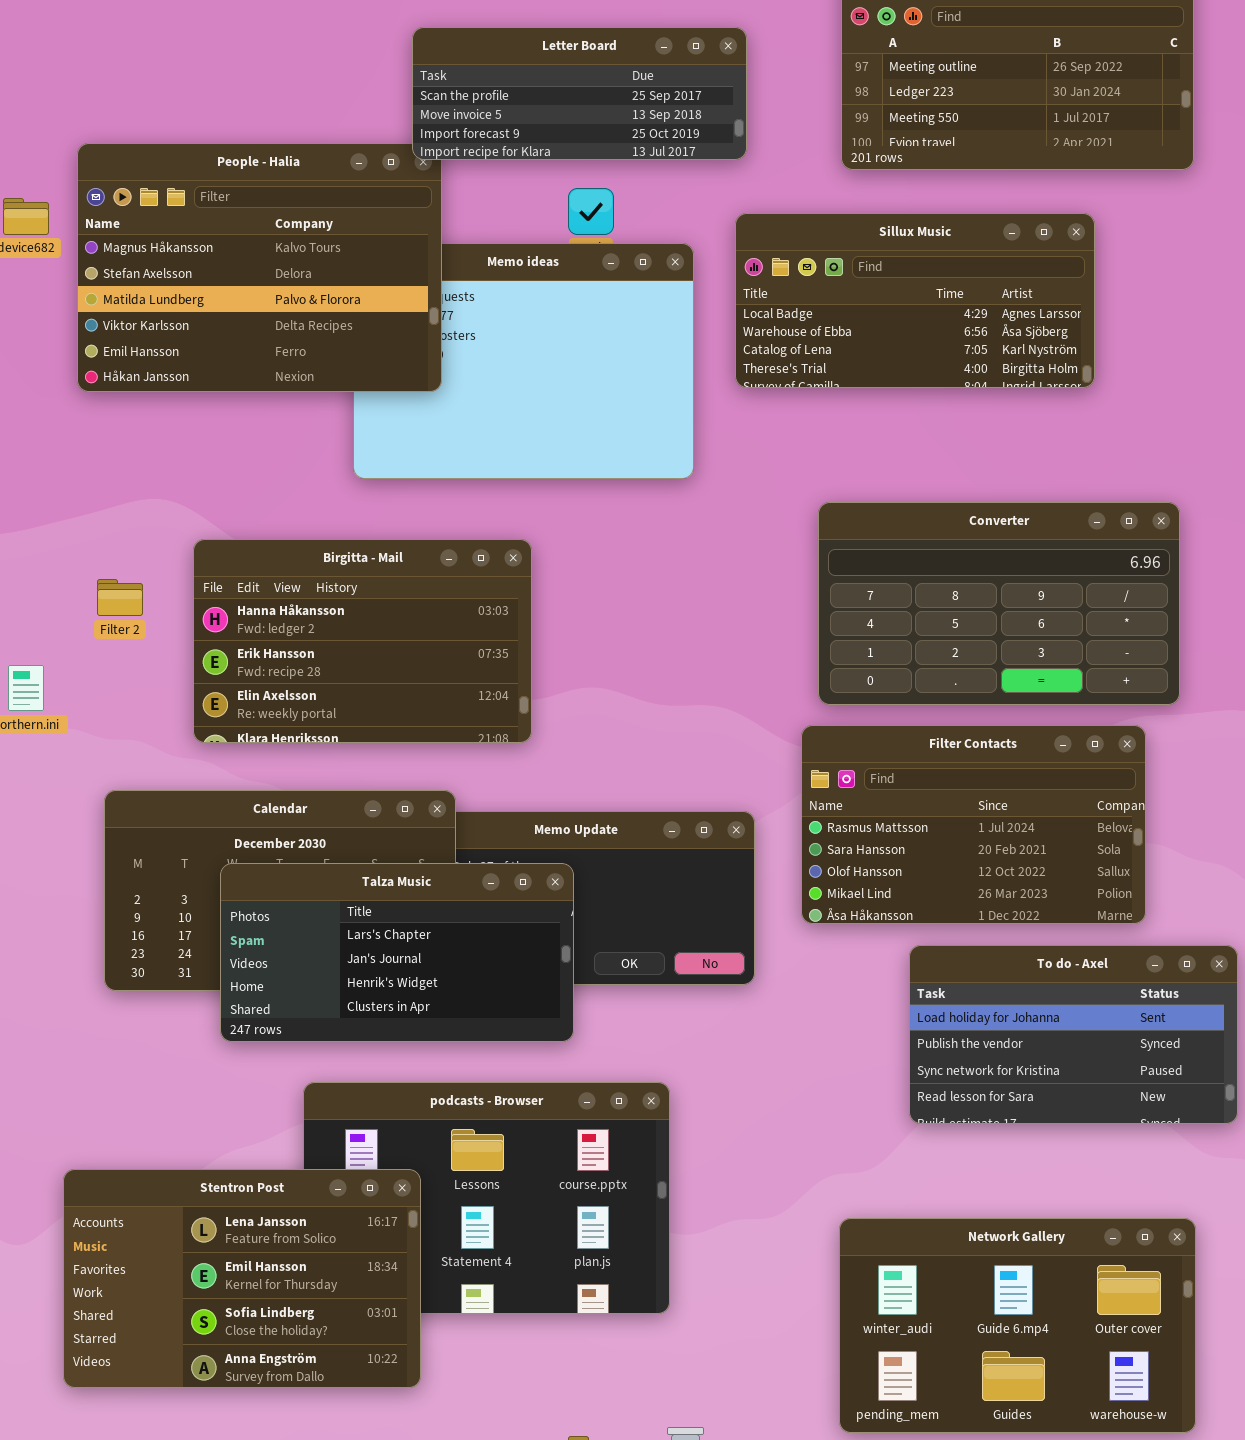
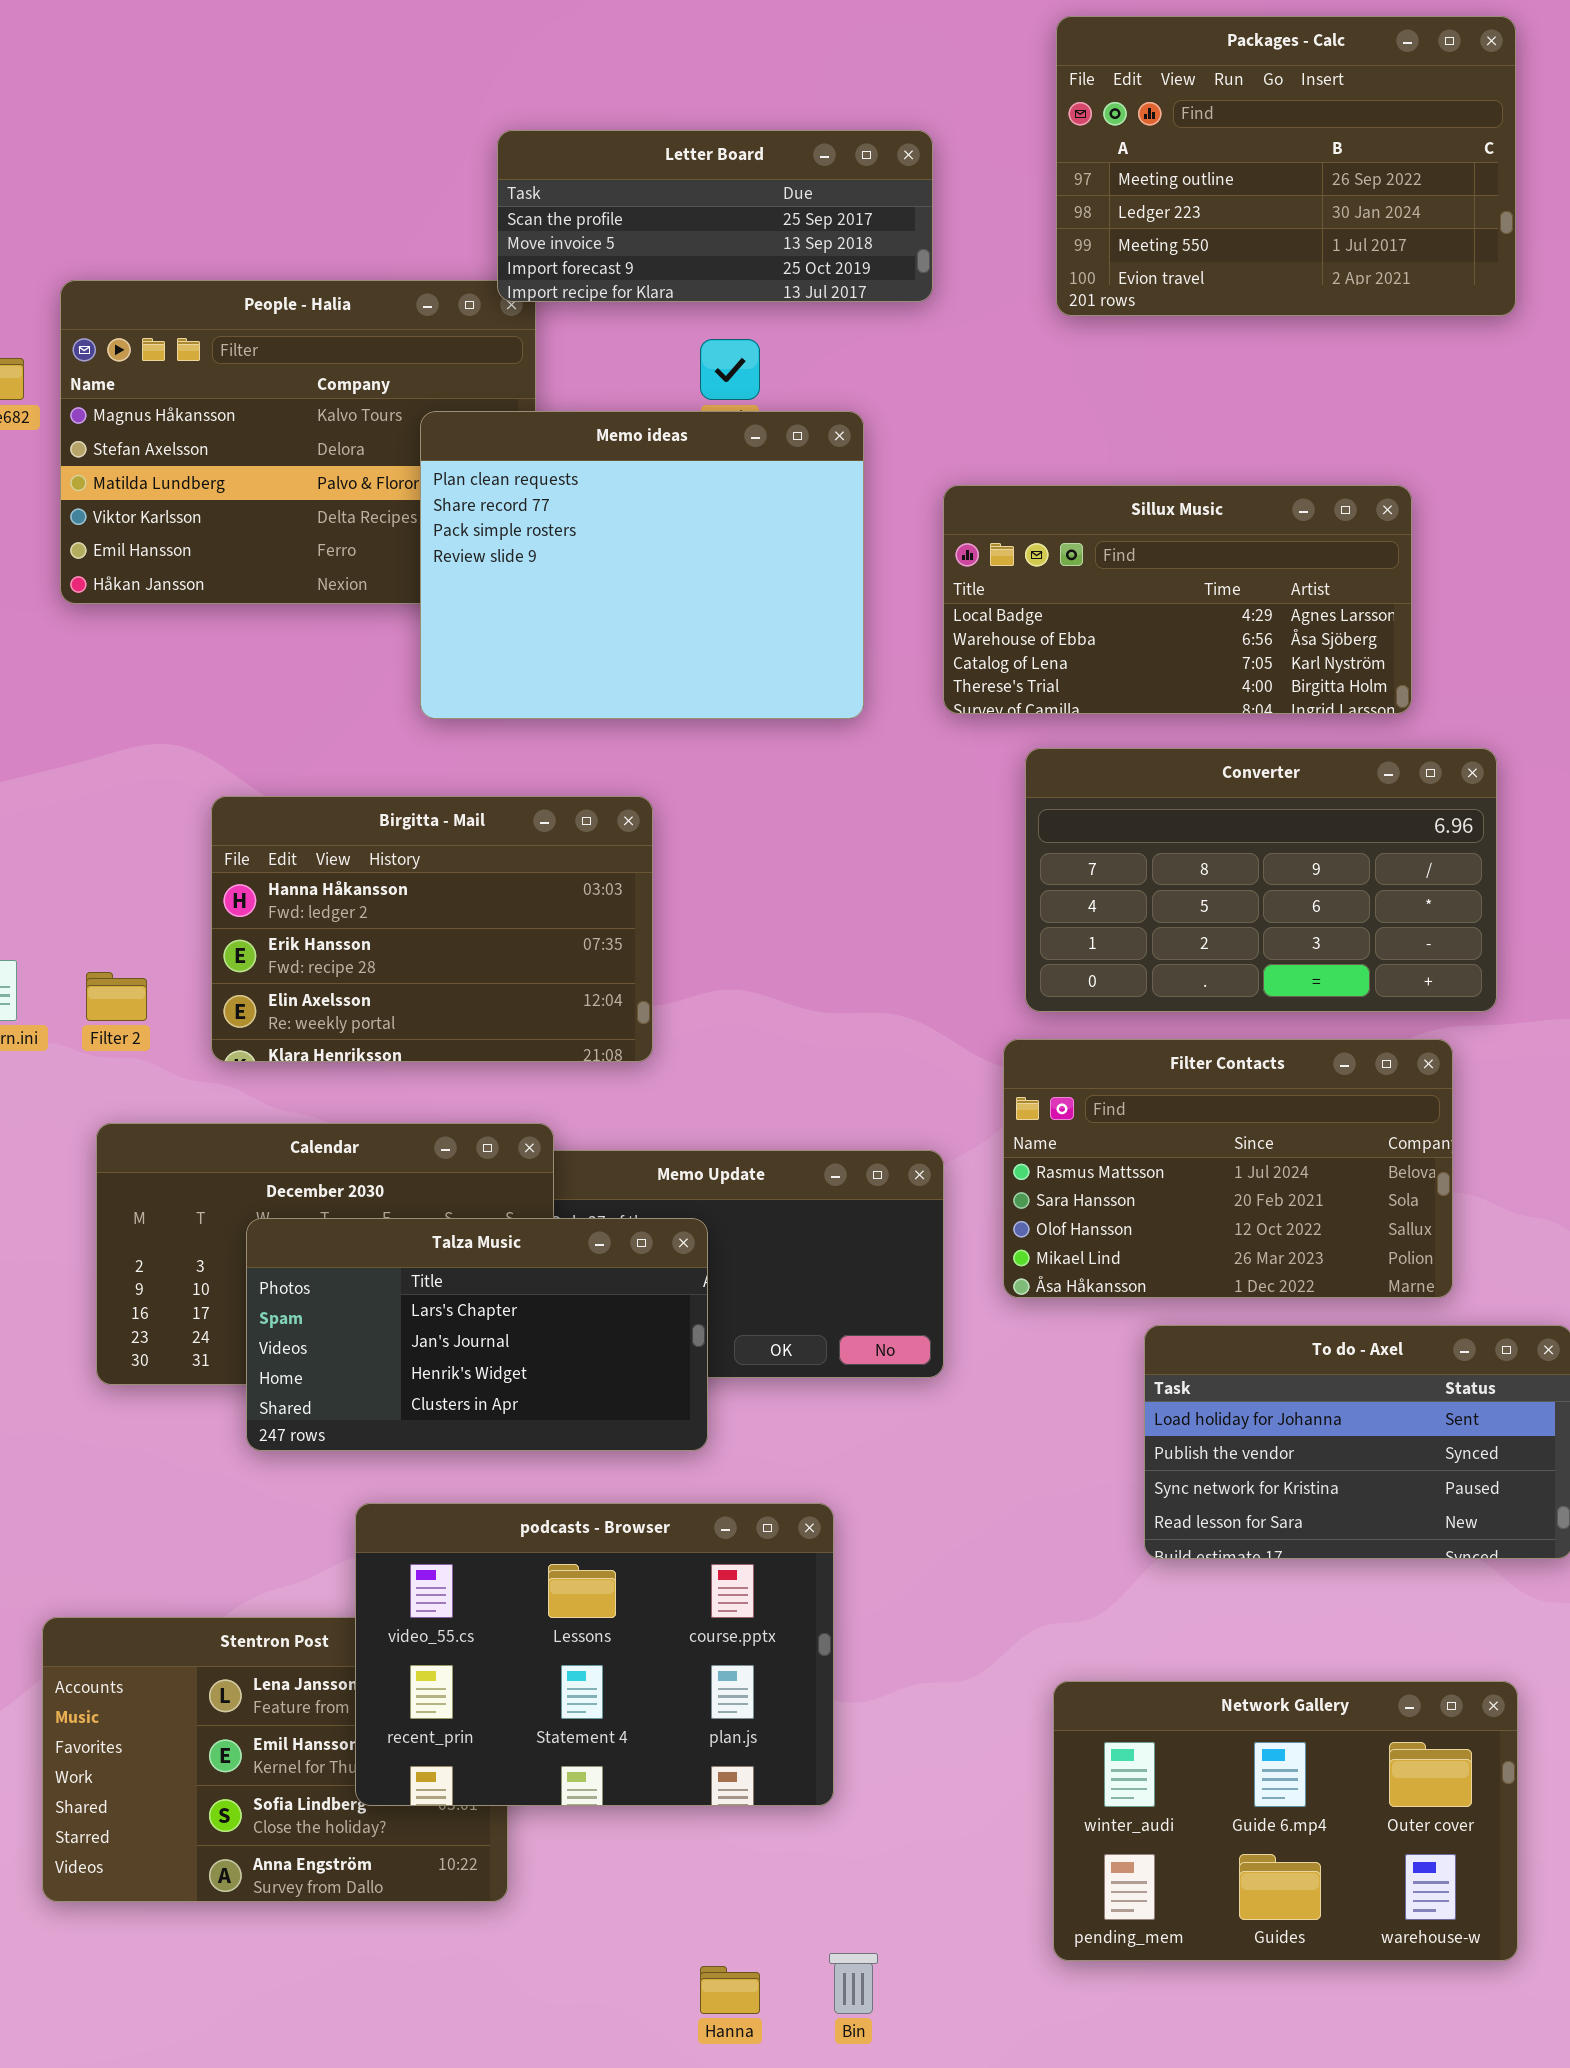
Sillux Music: [735,213,1095,388] -> [943,485,1412,714], moved
Memo ideas: [353,243,694,479] -> [420,411,864,719], raised
Filter 2: [97,579,143,616] -> [86,972,147,1021], moved
podcasts - Browser: [303,1082,670,1314] -> [355,1503,834,1806], raised

